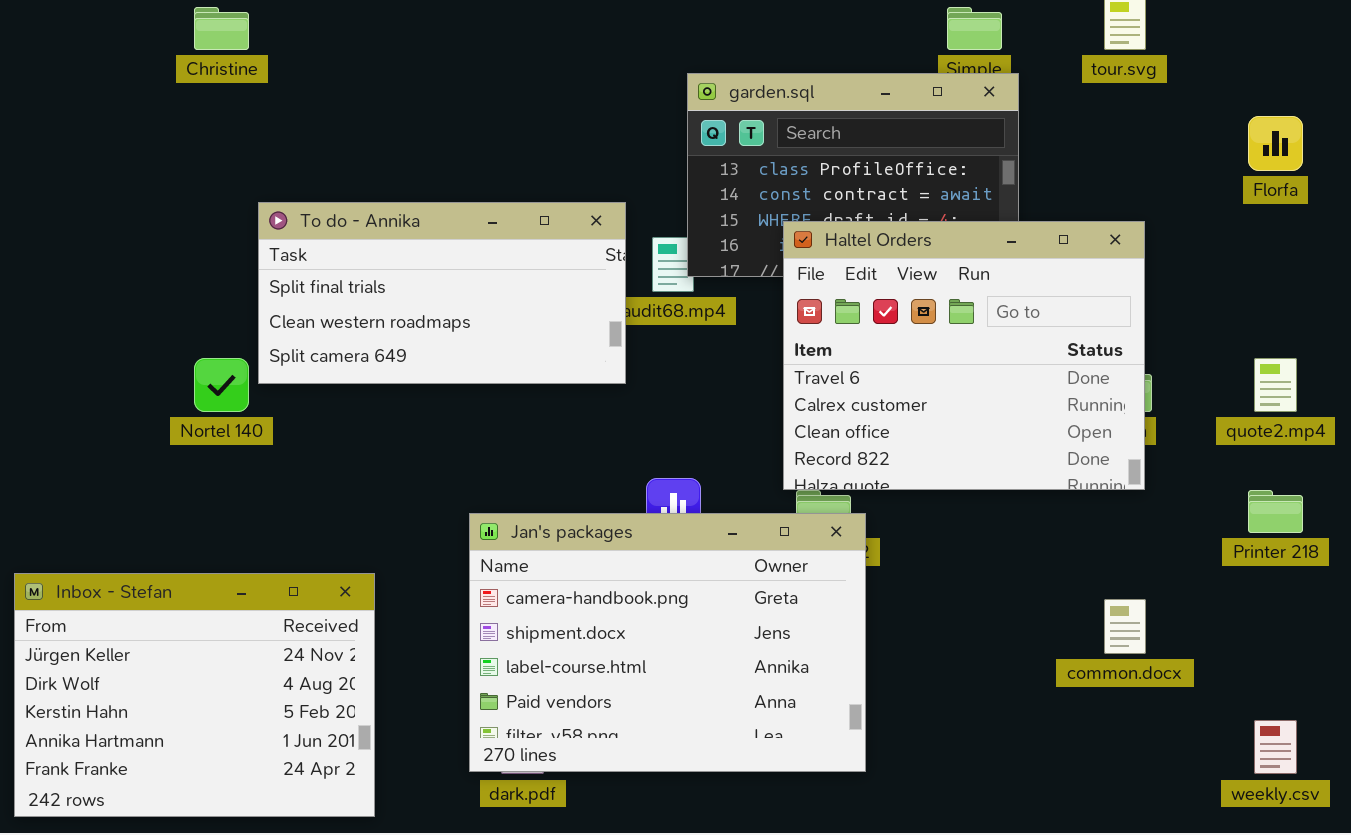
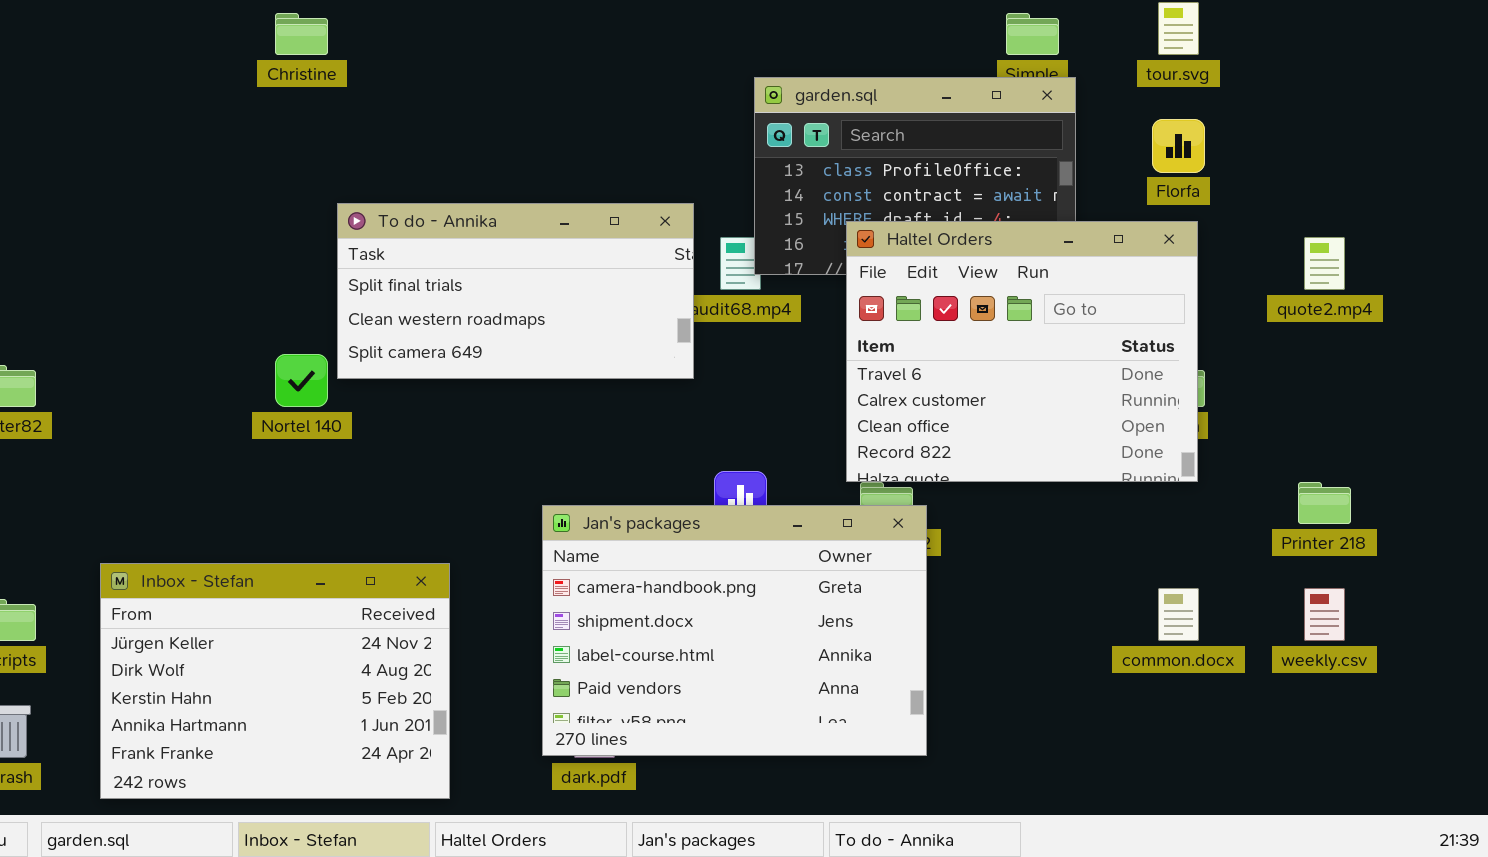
Florfa: [1248,116,1303,171] -> [1152,119,1205,173], moved
quote2.mp4: [1254,358,1297,412] -> [1304,237,1345,290], moved
weekly.csv: [1254,720,1297,774] -> [1304,588,1345,641], moved

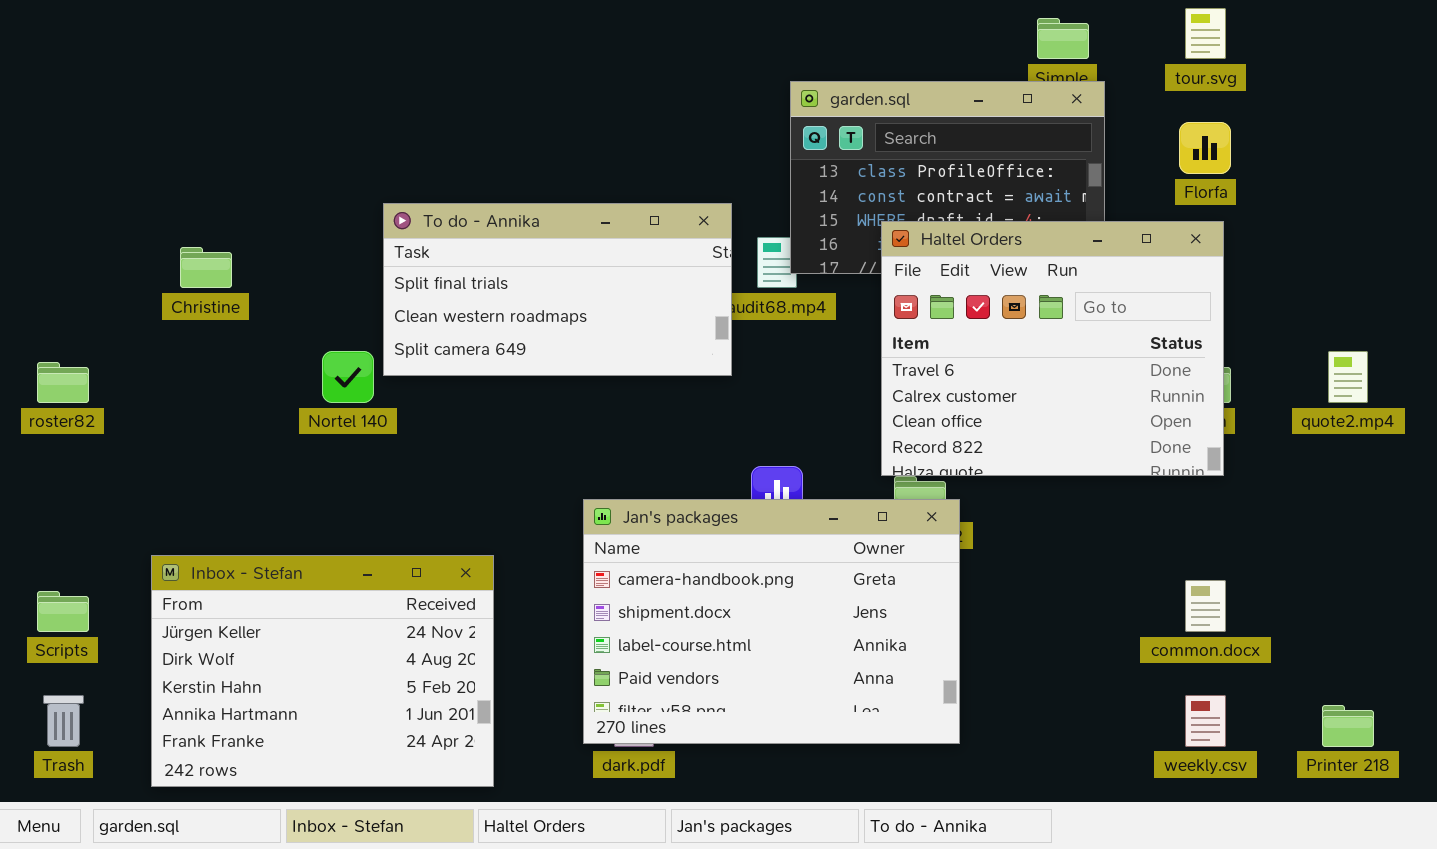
Christine: [275,13,328,55] -> [180,247,232,288], moved
quote2.mp4: [1304,237,1345,290] -> [1328,351,1368,403], moved
Printer 218: [1298,482,1351,524] -> [1322,705,1374,747], moved
weekly.csv: [1304,588,1345,641] -> [1185,695,1226,747], moved

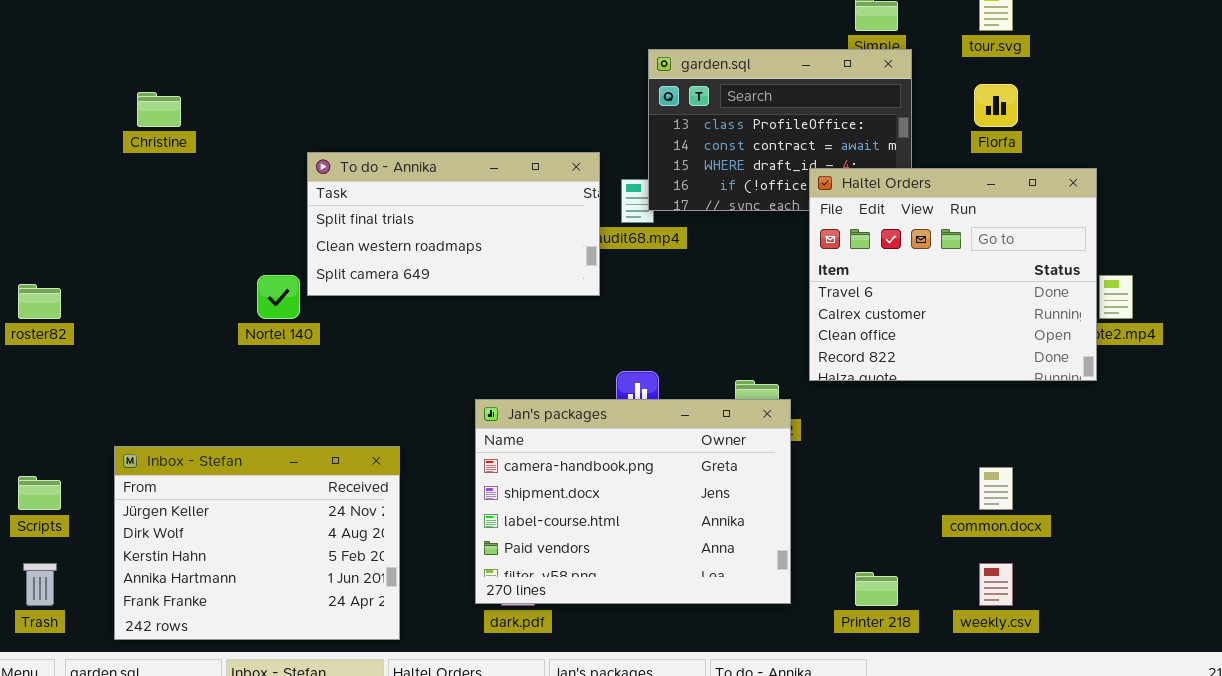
Haltel Orders: [881,221,1224,476] -> [809,168,1097,381], moved
Christine: [180,247,232,288] -> [137,92,181,127], moved
Printer 218: [1322,705,1374,747] -> [855,572,898,606], moved

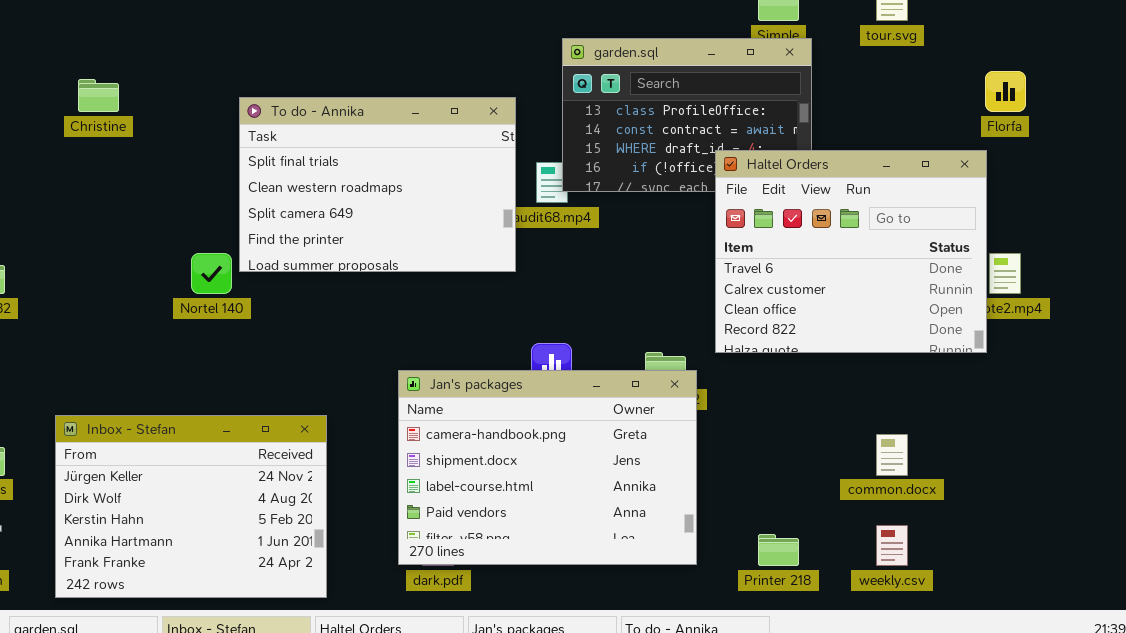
Florfa: [974,84,1018,127] -> [985,71,1026,112], moved
To do - Annika: [307,152,600,296] -> [239,97,516,272], resized

